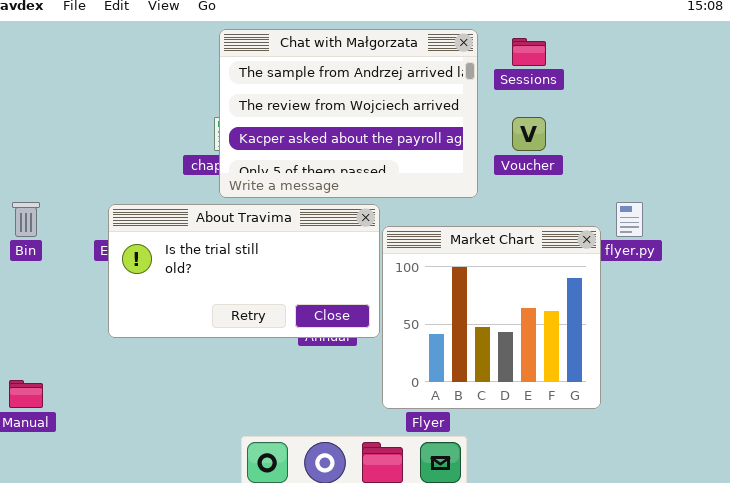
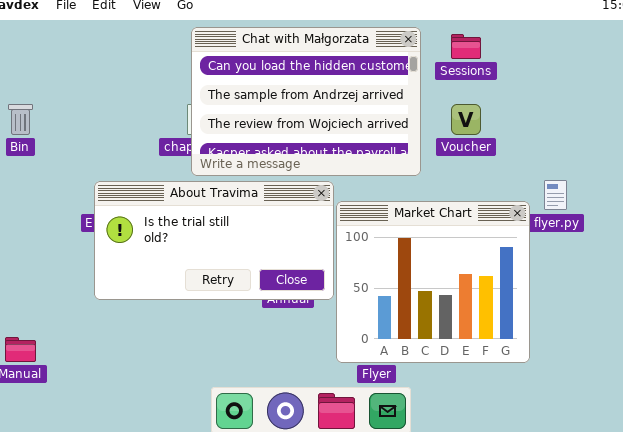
Chat with Małgorzata: [219,29,478,198] -> [191,27,421,176], scrolled up 1 row
Bin: [12,202,40,237] -> [8,104,33,135], moved

